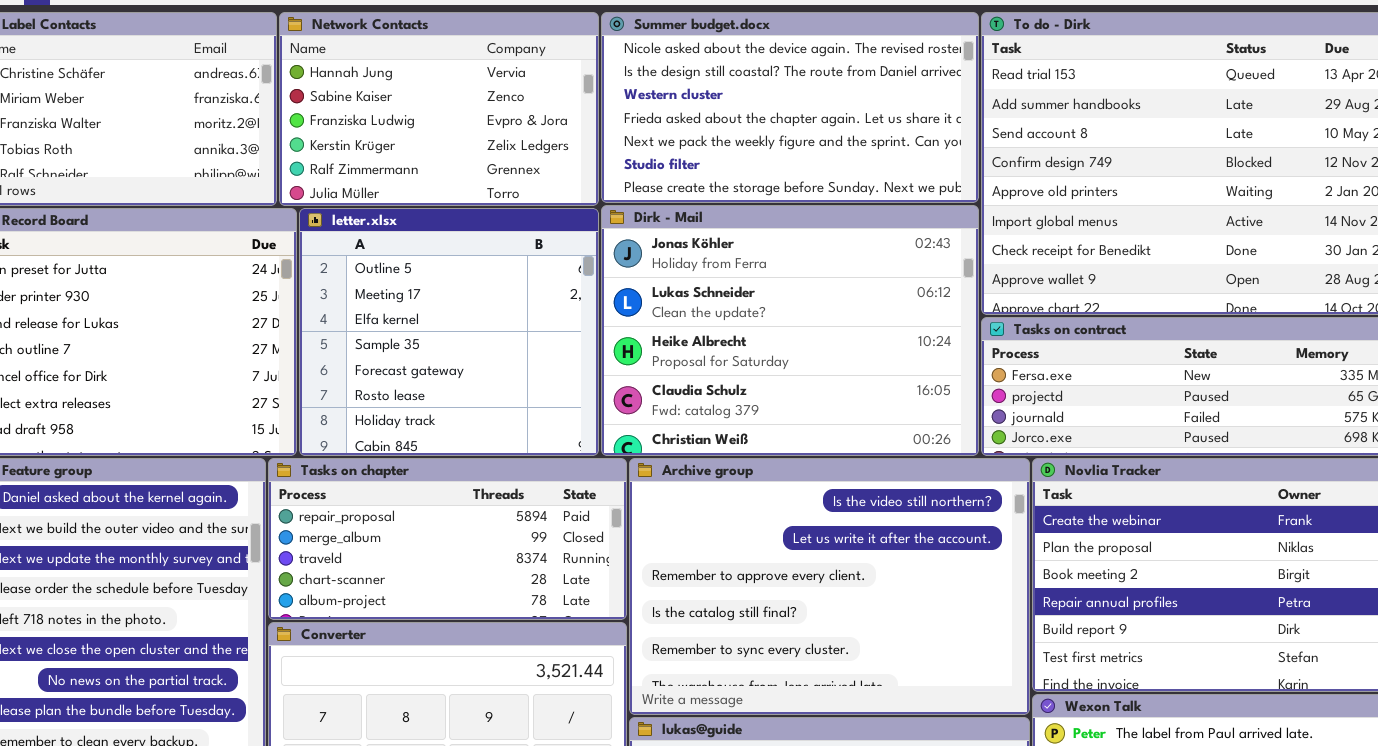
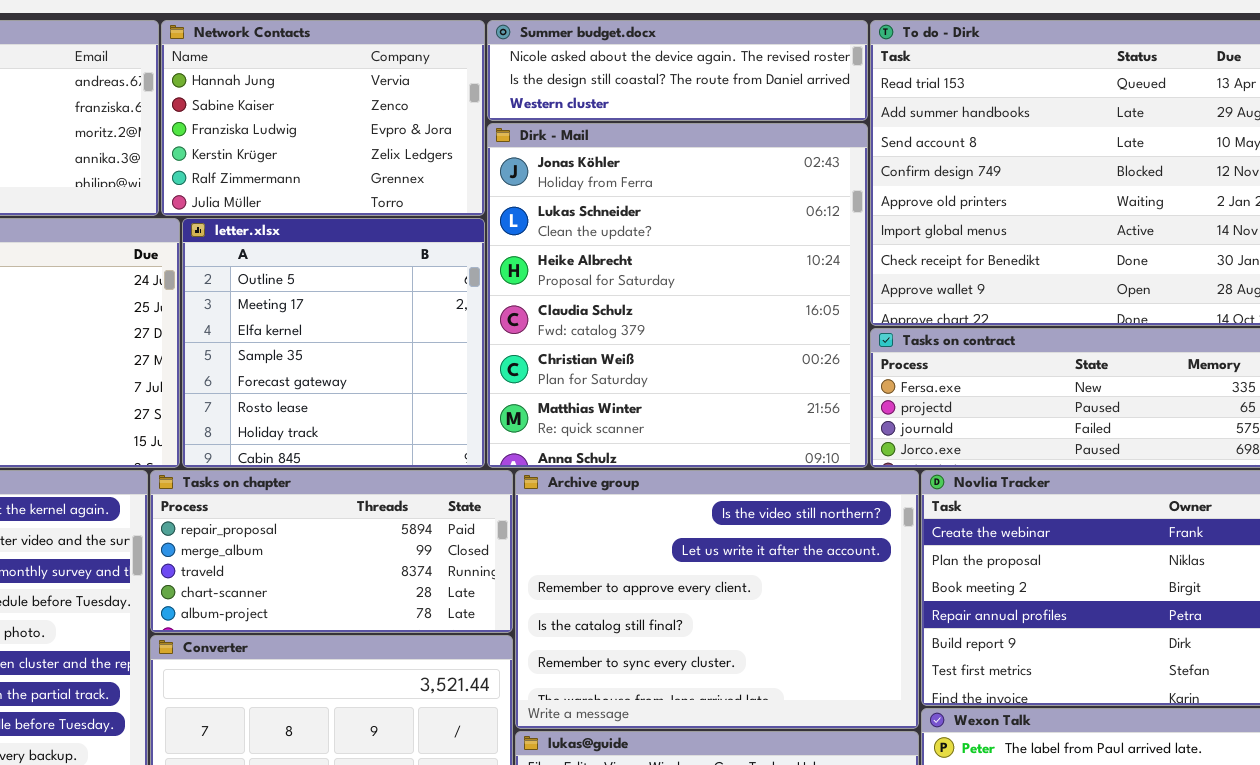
Summer budget.docx: [601,12,979,203] -> [487,20,868,121], resized
Dirk - Mail: [601,205,979,456] -> [487,123,868,468], resized

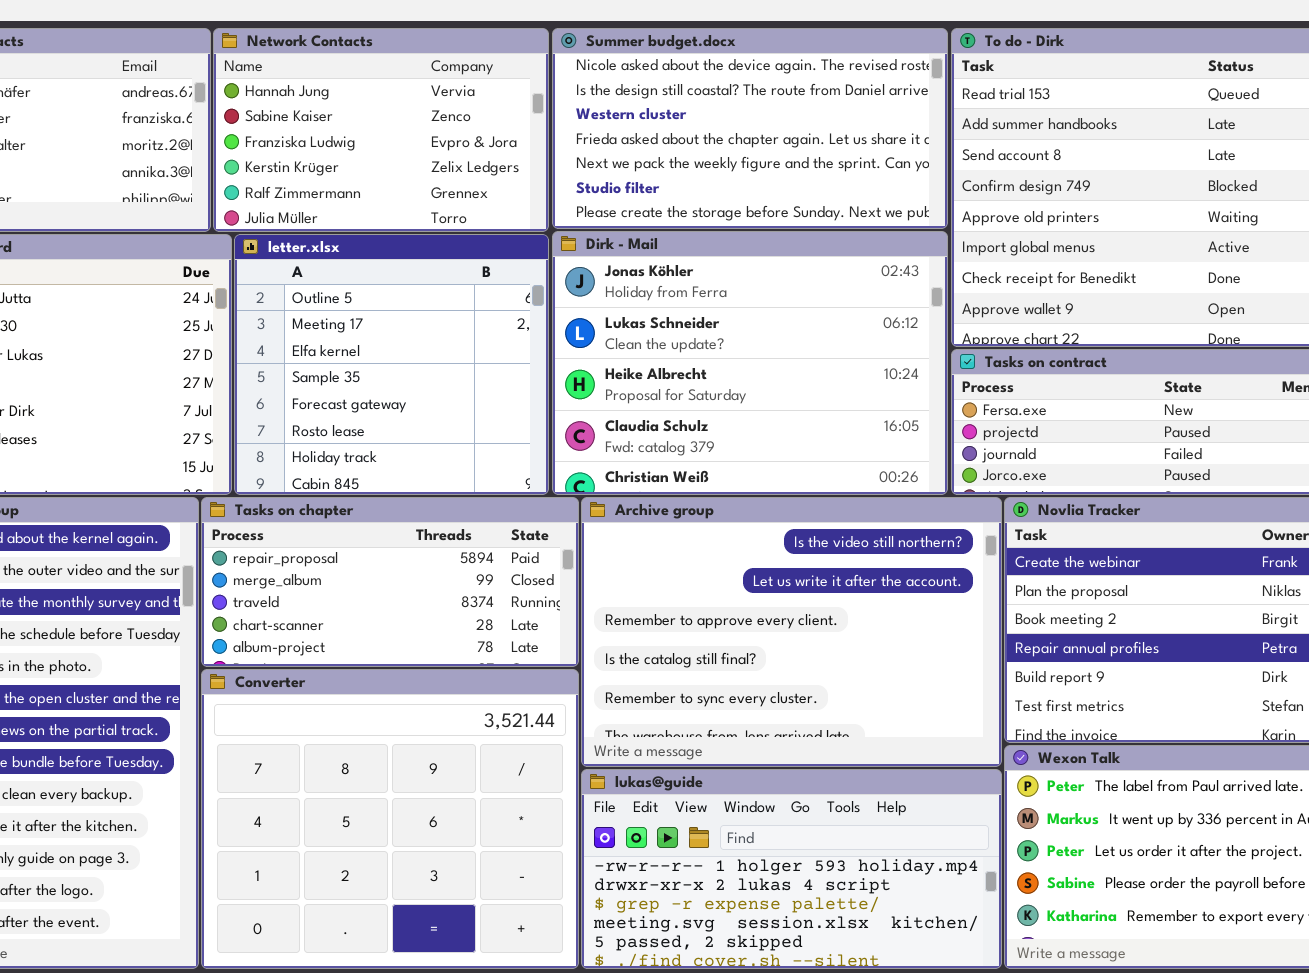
Summer budget.docx: [487,20,868,121] -> [552,28,948,229], resized
Dirk - Mail: [487,123,868,468] -> [552,231,948,495], resized

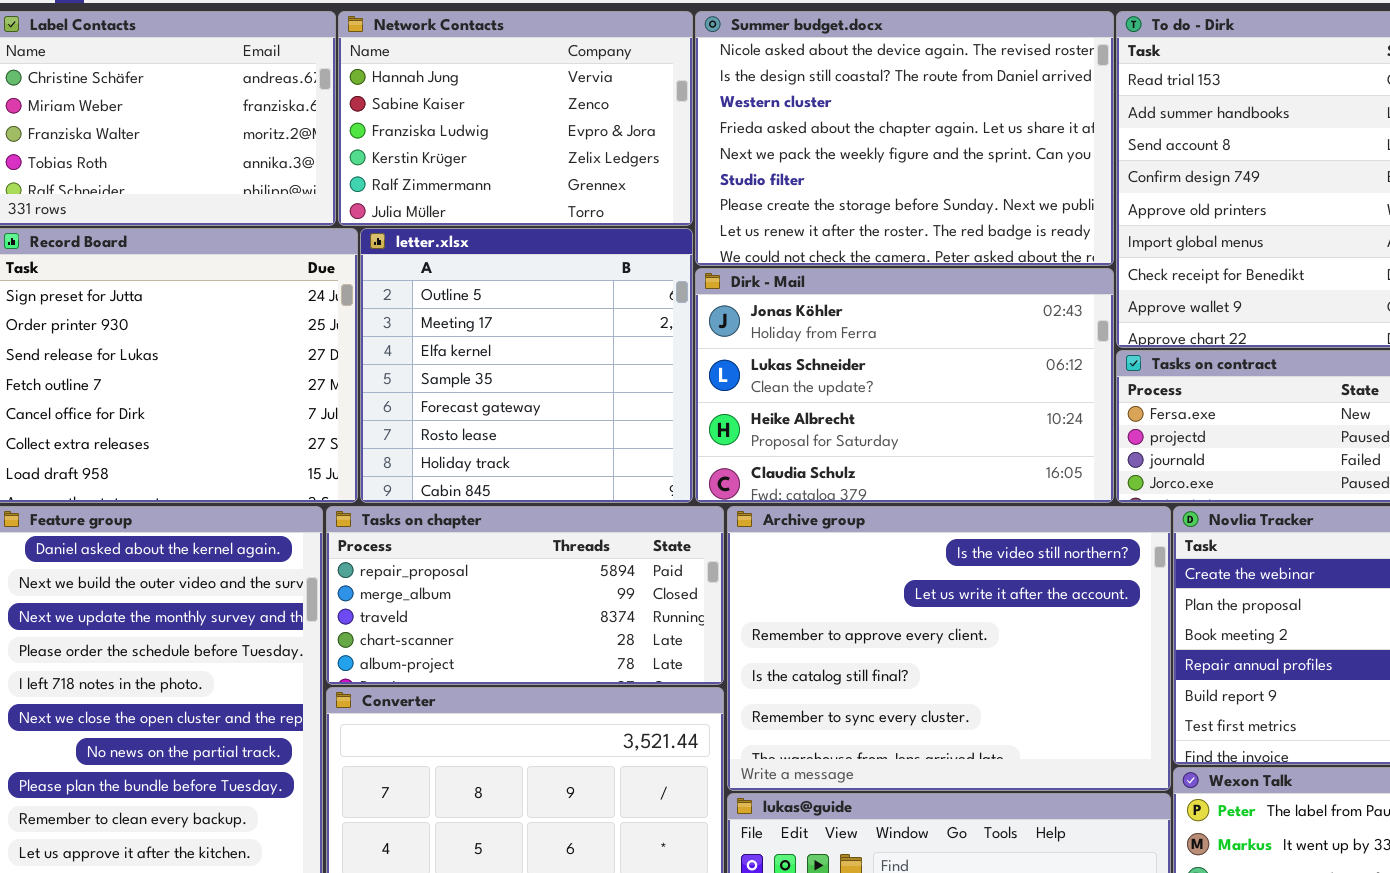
Summer budget.docx: [552,28,948,229] -> [695,11,1114,266], resized
Dirk - Mail: [552,231,948,495] -> [695,268,1114,503], resized

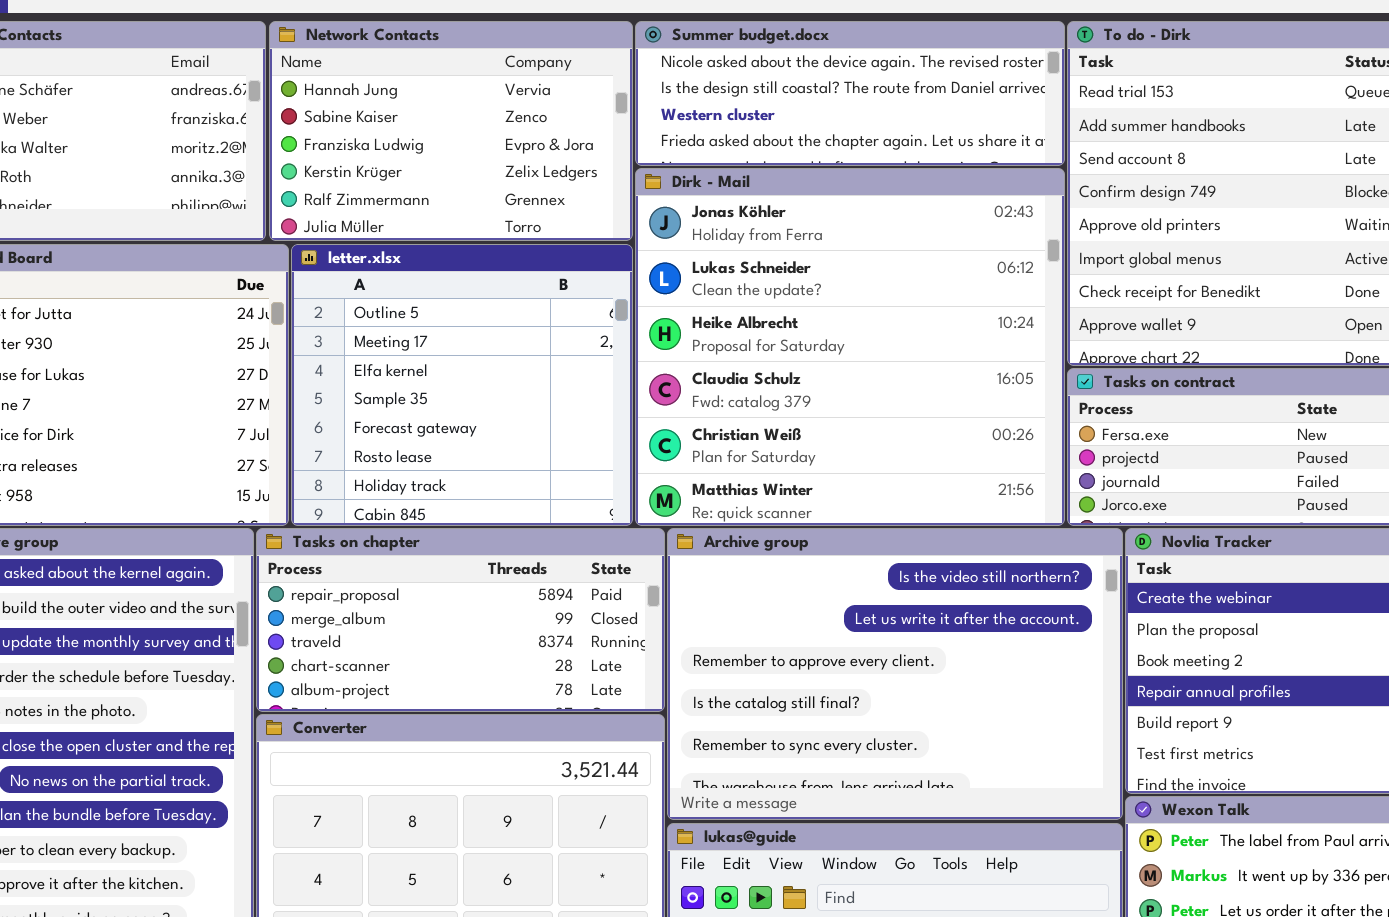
Summer budget.docx: [695,11,1114,266] -> [635,21,1065,166], resized
Dirk - Mail: [695,268,1114,503] -> [635,168,1065,526], resized

